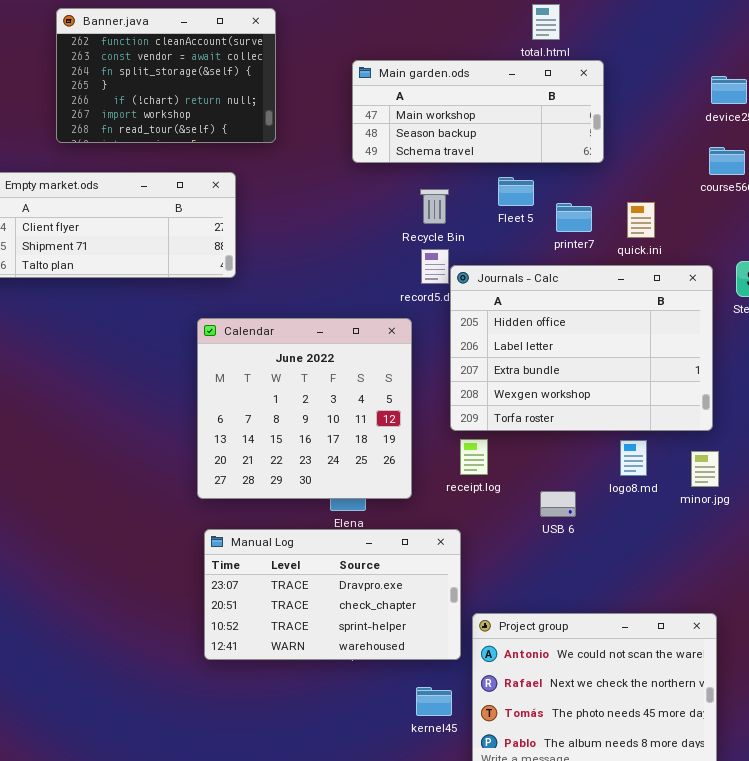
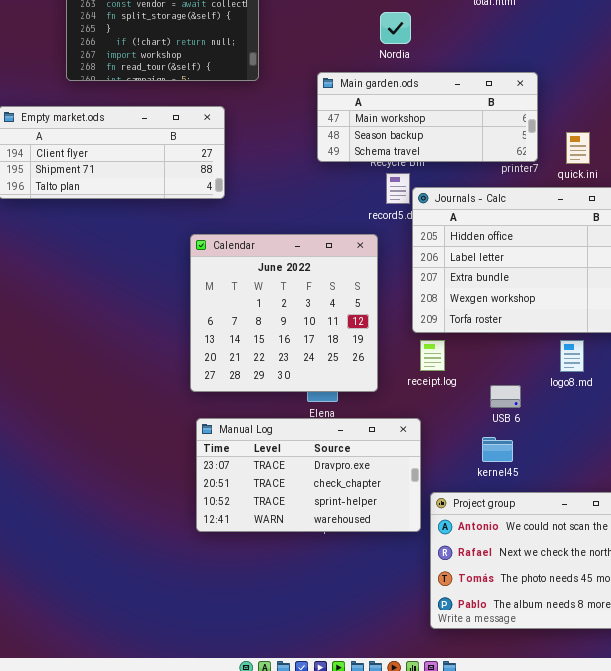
Main garden.ods: [352,60,604,163] -> [317,72,538,162], moved
kernel45: [416,687,452,716] -> [482,437,513,462], moved

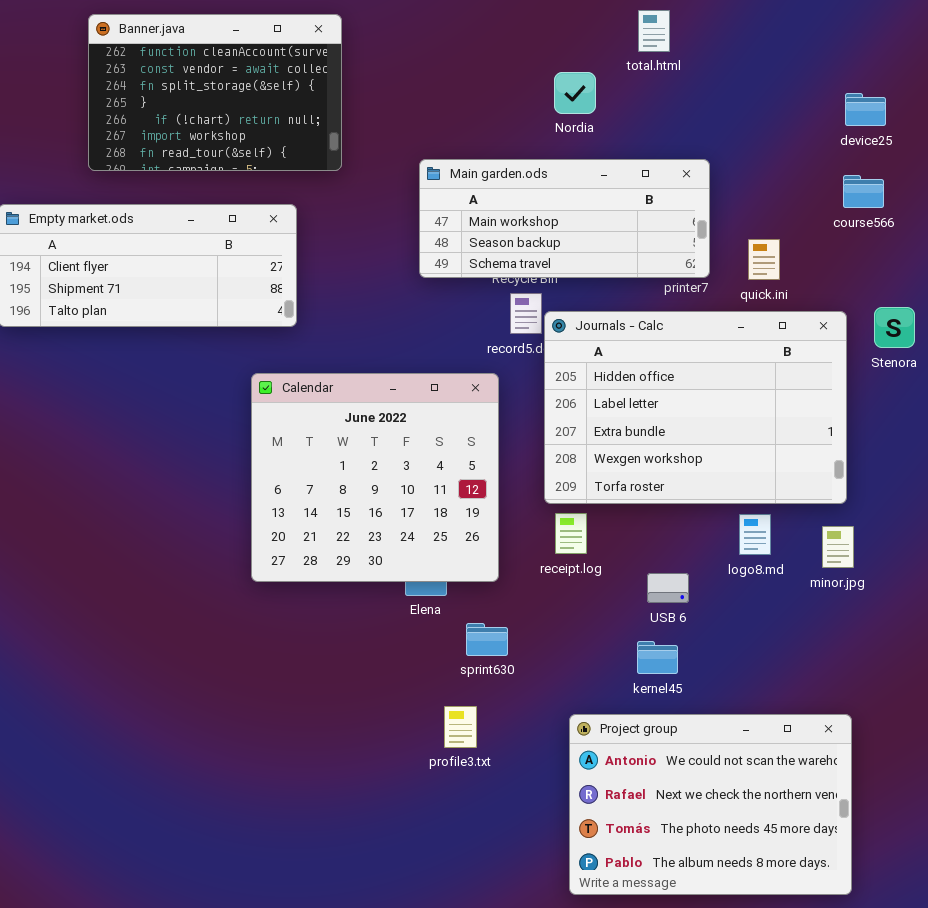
Nordia: [380,12,411,44] -> [554,72,596,114], moved
Manual Log: [196,418,421,532] -> none, closed

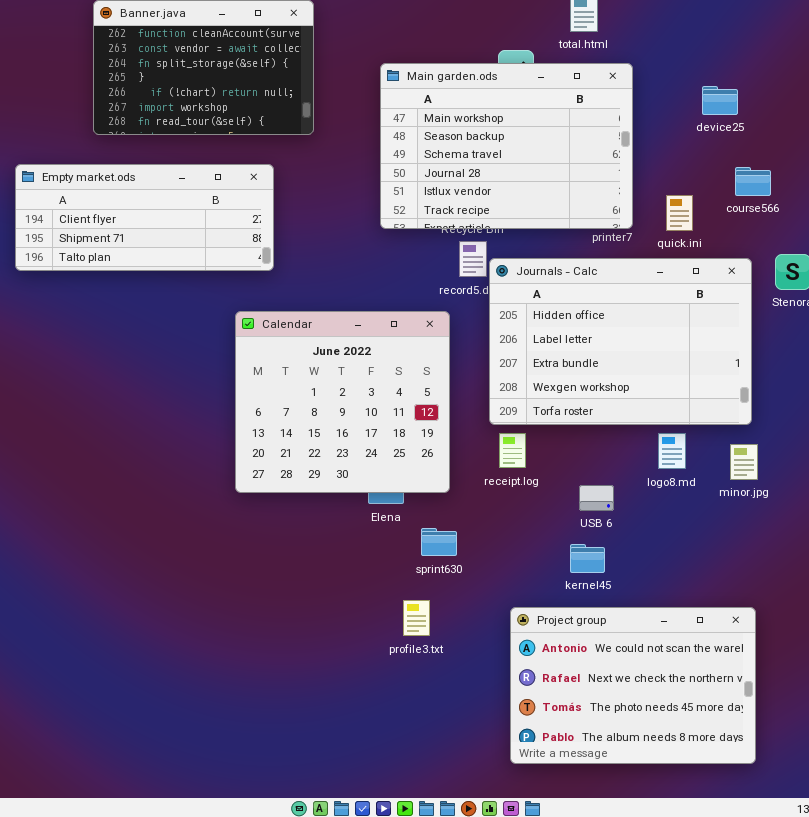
device25: [845,93,886,126] -> [702,86,738,115], moved
Main garden.ods: [419,159,710,278] -> [380,63,633,229], resized
course566: [843,175,884,208] -> [735,167,771,196], moved

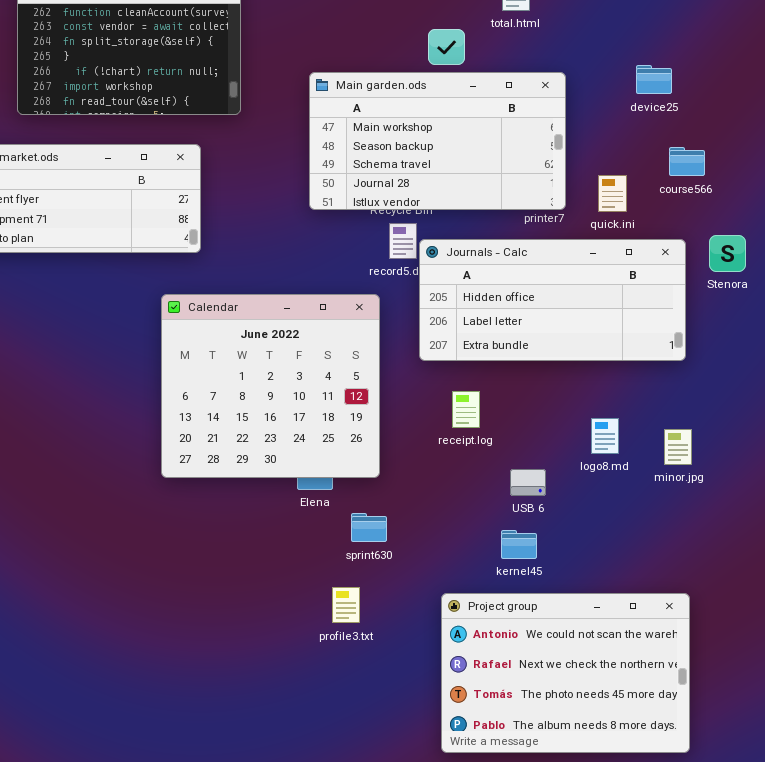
Main garden.ods: [380,63,633,229] -> [309,72,566,210], resized
Journals - Calc: [489,258,752,425] -> [419,239,686,361], resized
receipt.log: [499,433,526,468] -> [452,391,480,428], moved

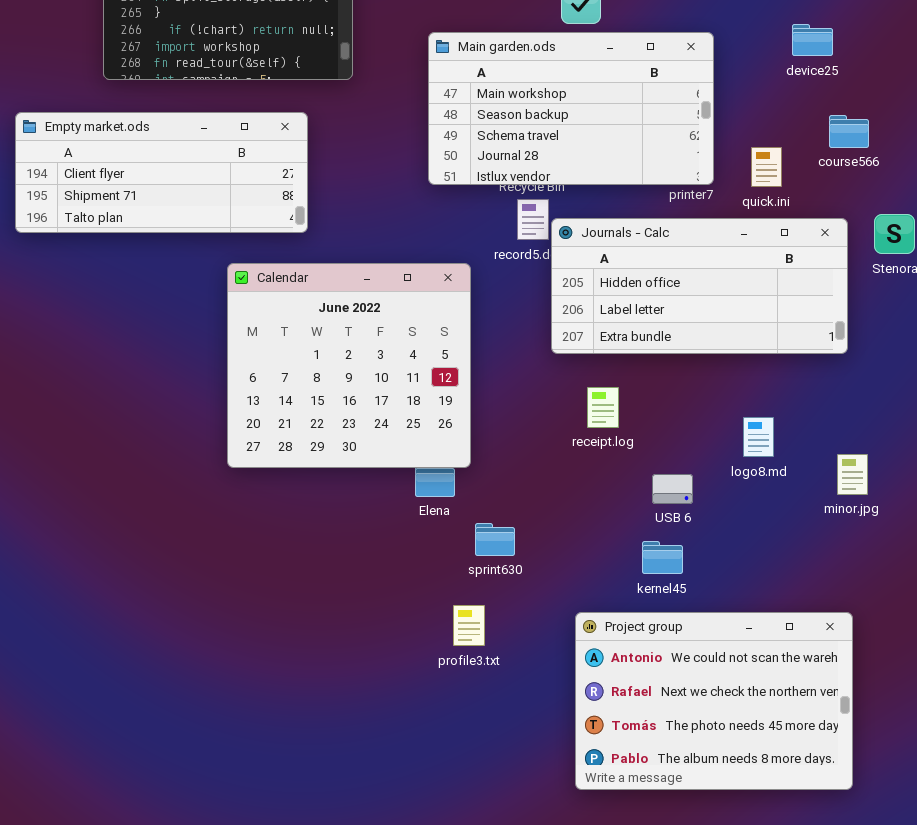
Calendar: [161,294,380,478] -> [227,263,471,468], moved
minor.jpg: [664,429,692,465] -> [837,454,868,495], moved

